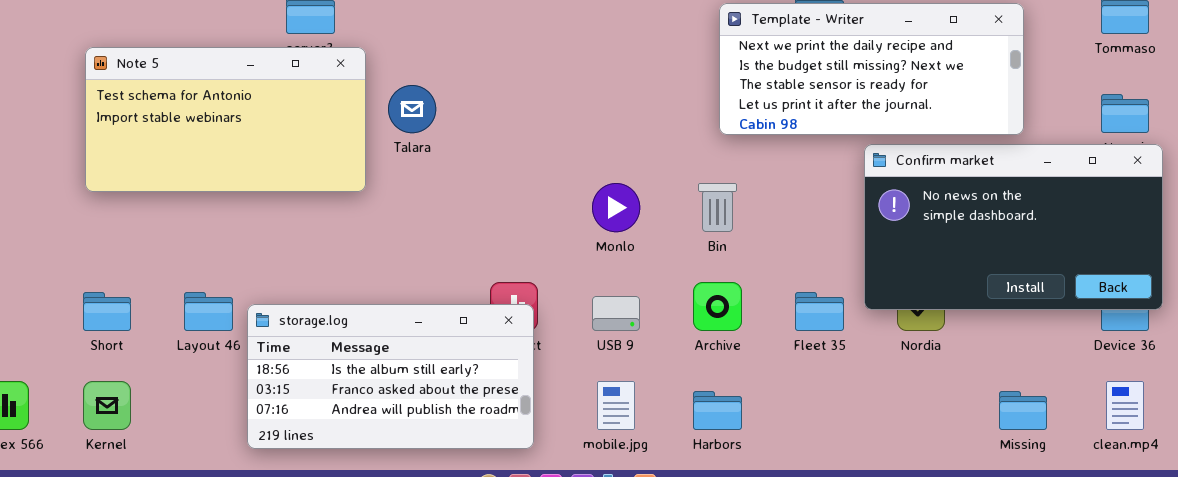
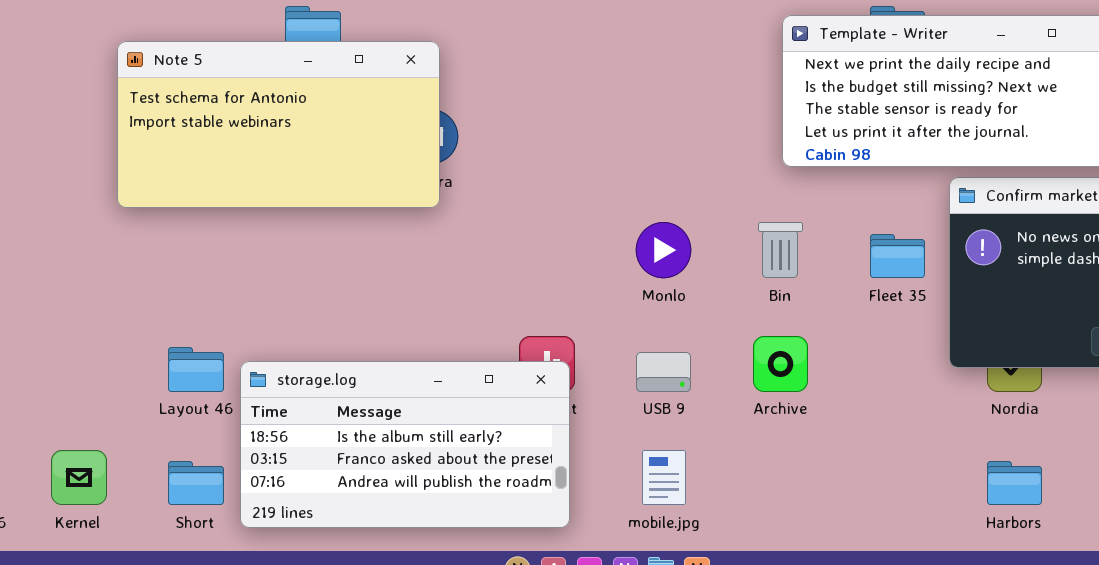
Note 5: [85,47,366,192] -> [117,41,440,208], moved
Short: [83,292,131,331] -> [168,461,224,505], moved
Fleet 35: [795,292,844,331] -> [870,234,925,278], moved
Harbors: [693,391,742,430] -> [987,461,1042,505], moved

